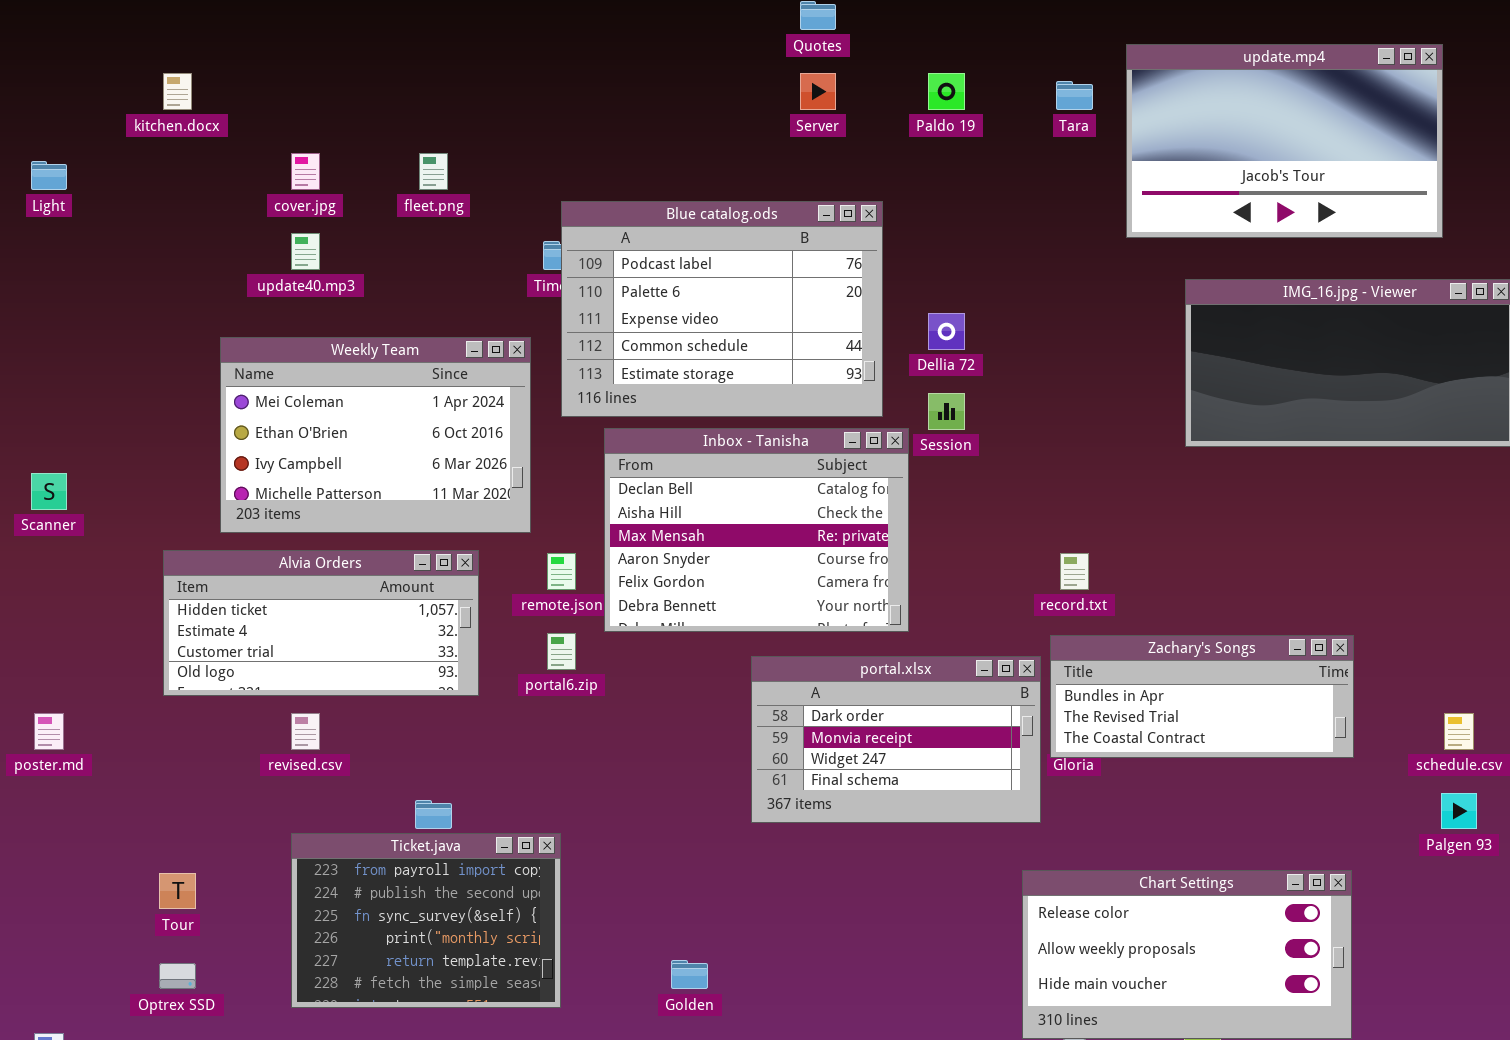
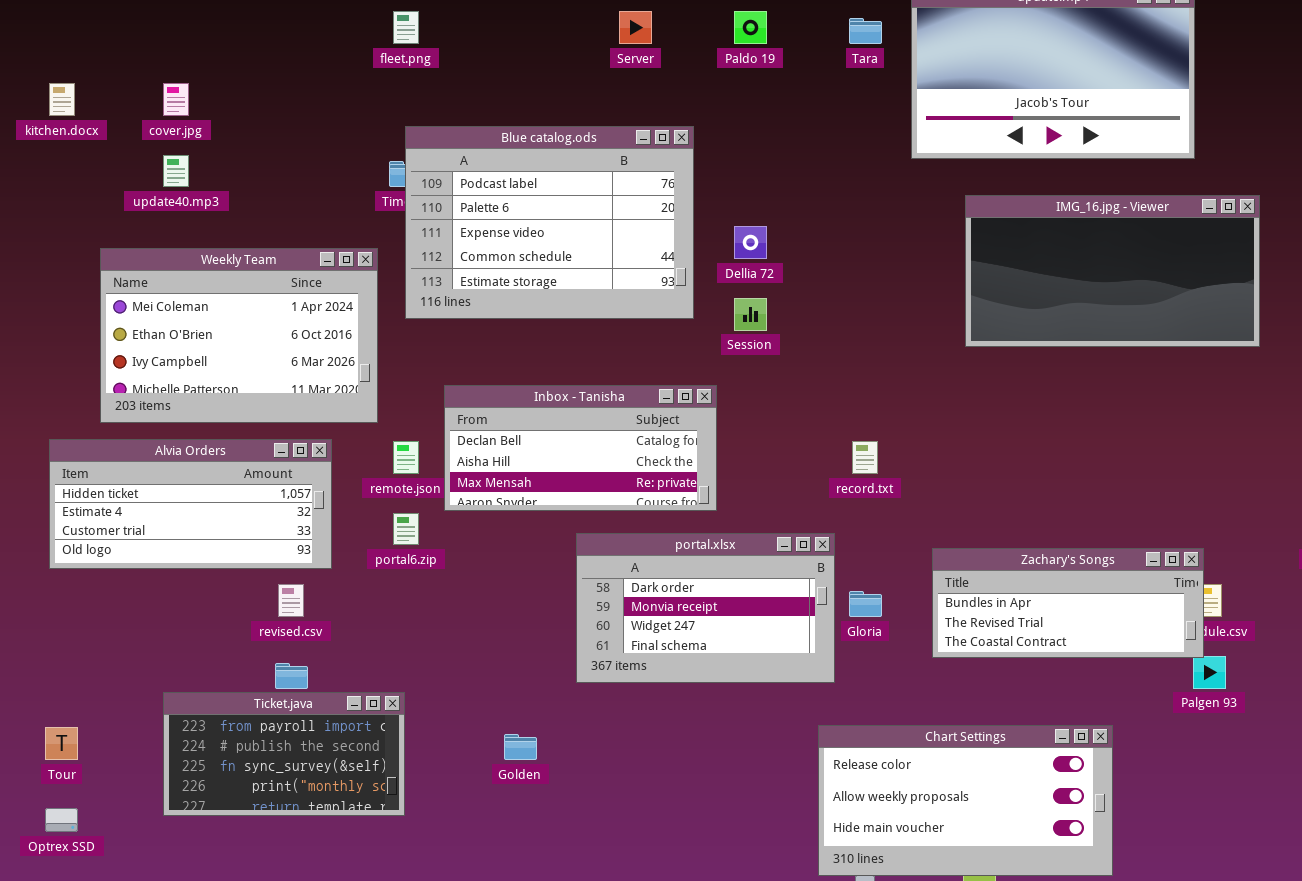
kitchen.docx: [163,73,192,110] -> [49,83,75,116], moved
fleet.png: [419,153,448,190] -> [393,11,419,44], moved
Inbox - Tanisha: [604,428,909,632] -> [444,385,717,511], resized
Zachary's Songs: [1050,635,1354,758] -> [932,548,1204,658], moved
revised.csv: [291,713,320,750] -> [278,584,304,617], moved
Ticket.java: [291,833,561,1008] -> [163,692,405,816], resized
Golden: [671,960,708,989] -> [504,734,537,760], moved

